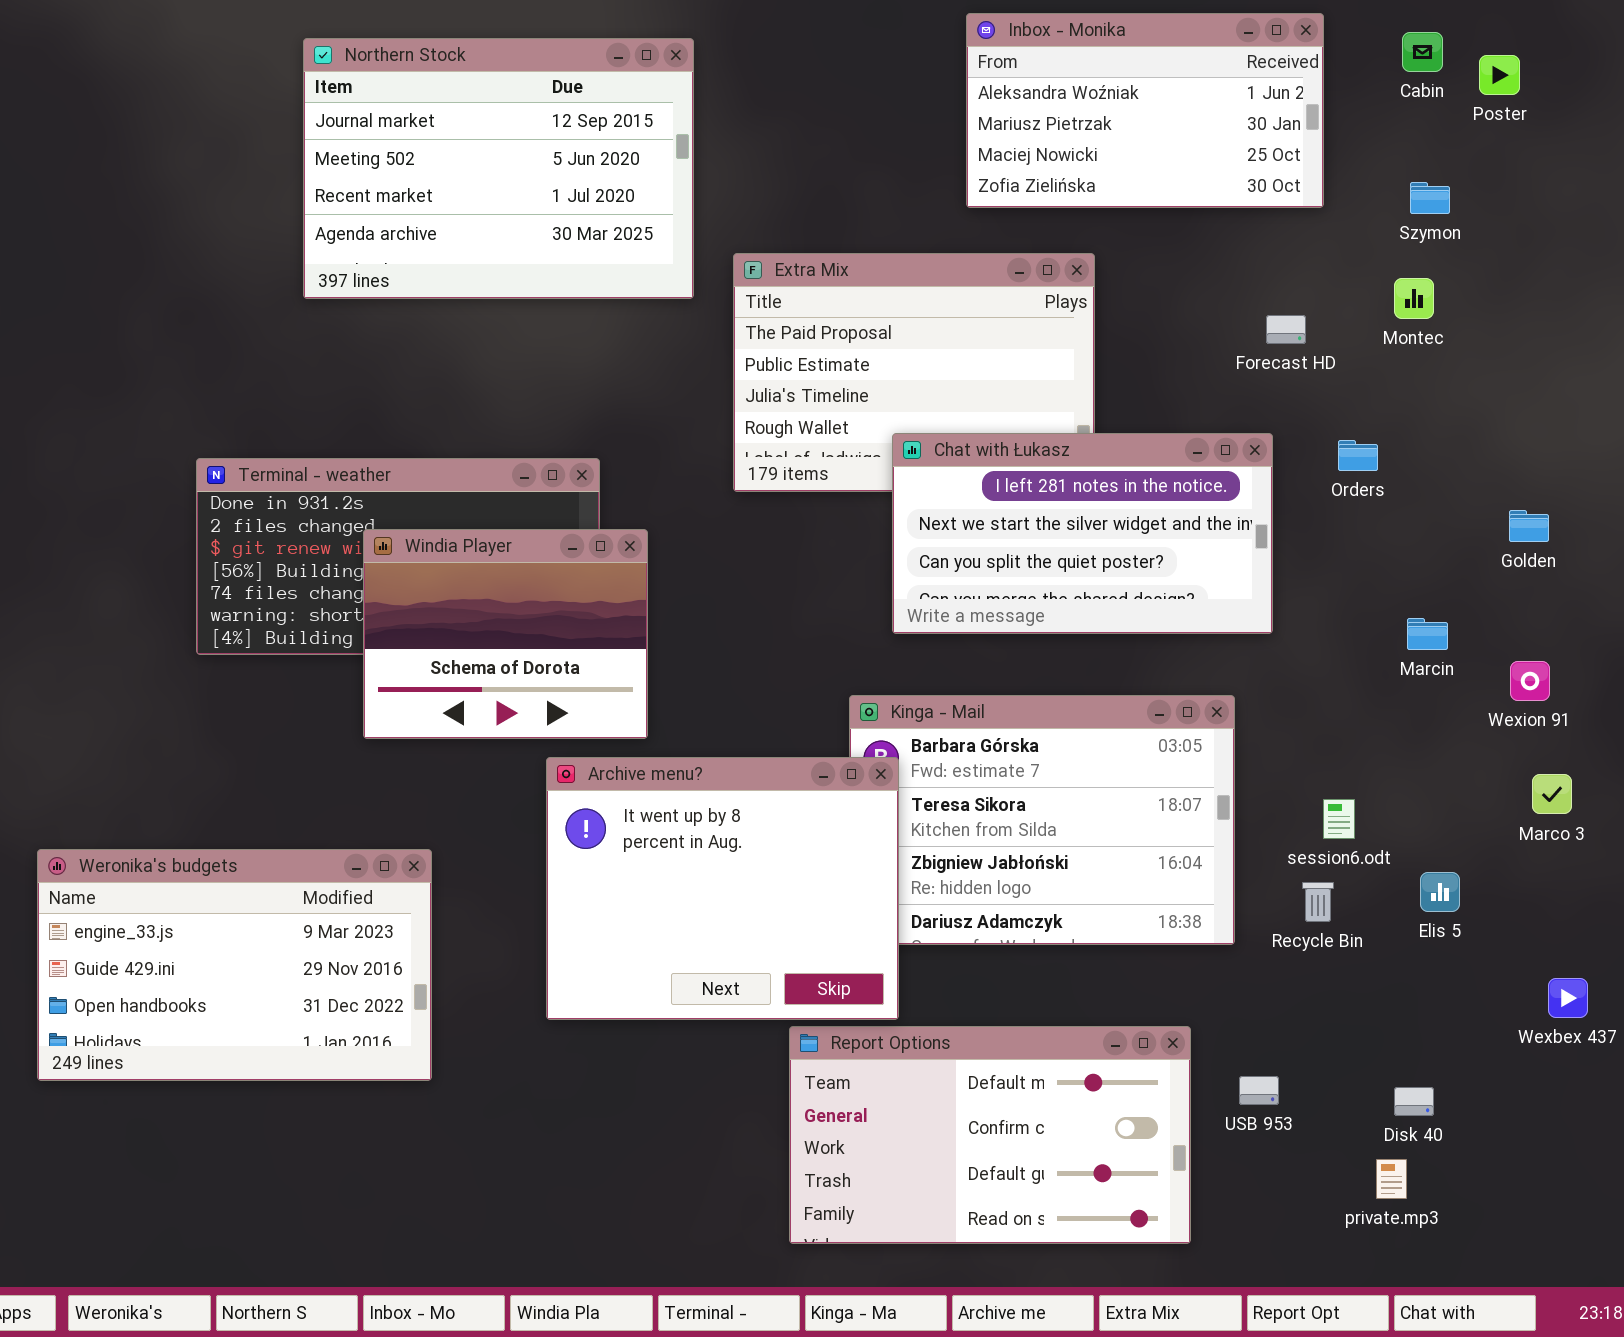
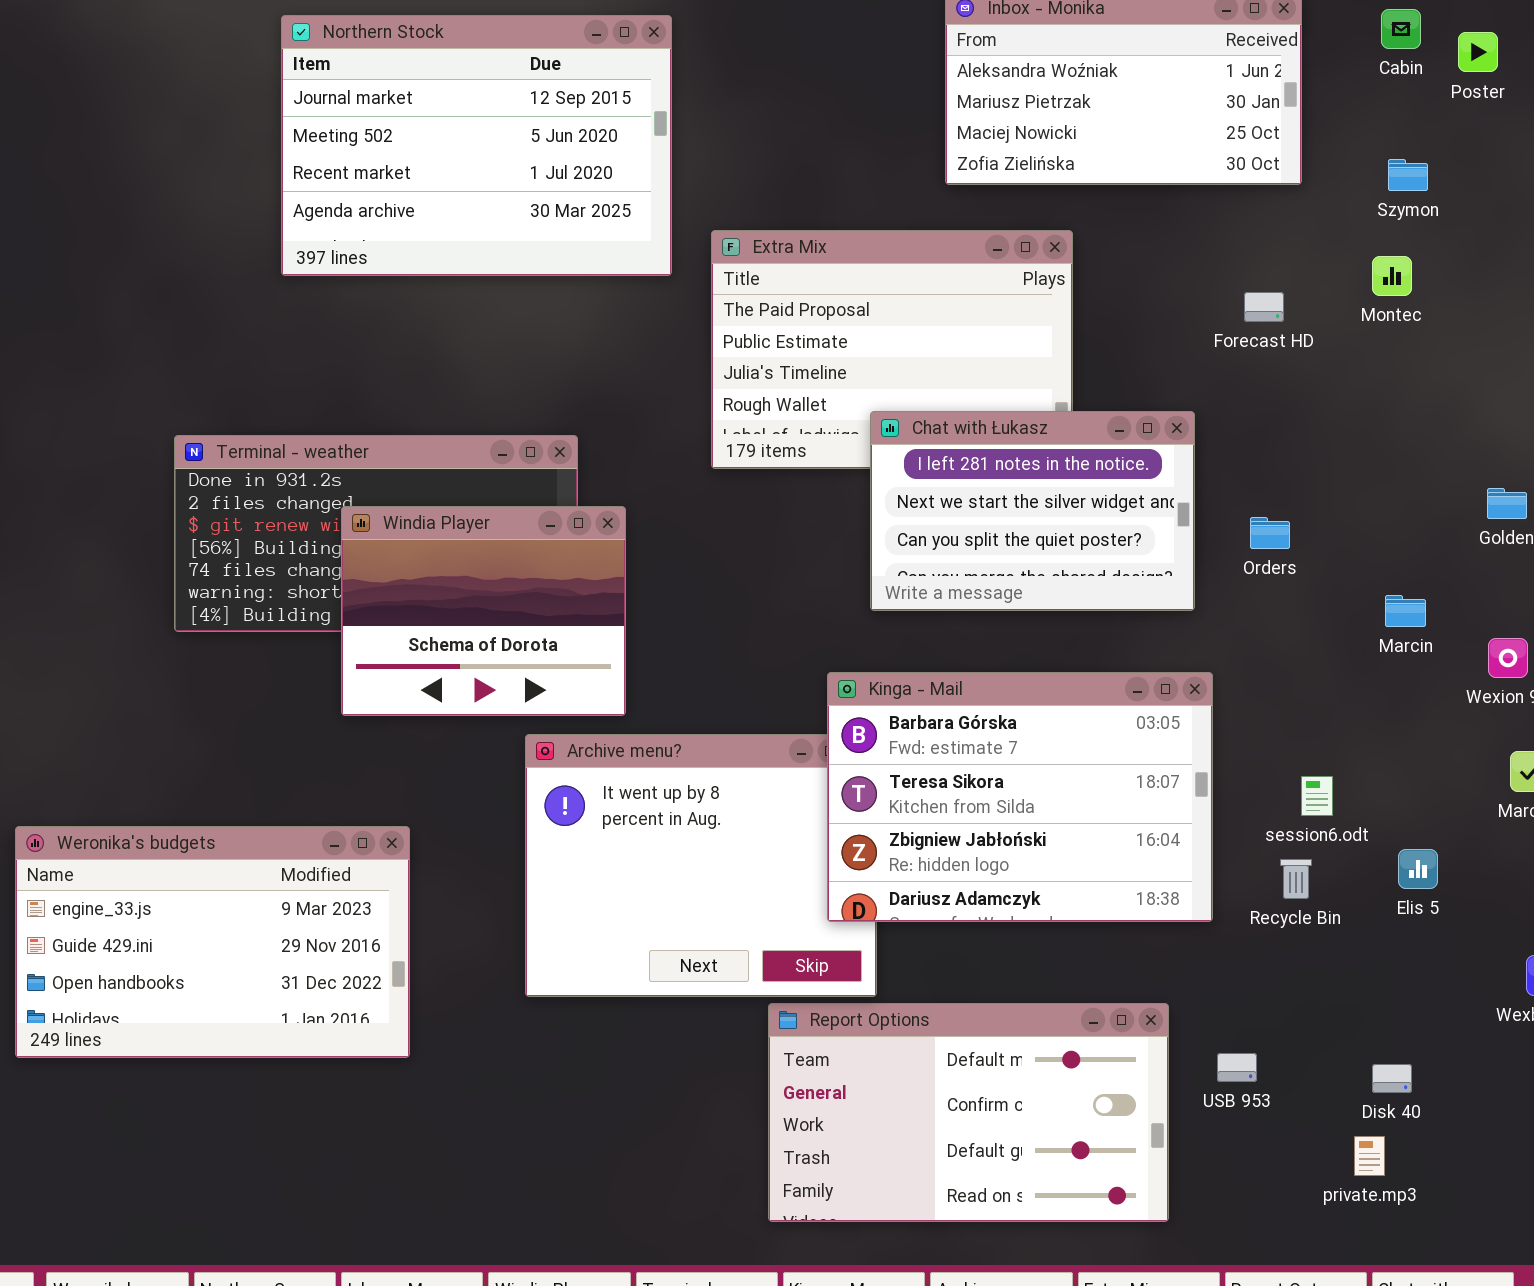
Chat with Łukasz: [892,433,1273,634] -> [870,411,1195,611], resized
Orders: [1338,440,1378,471] -> [1250,517,1290,549], moved
Kinga - Mail: [849,695,1235,945] -> [827,672,1213,922], raised

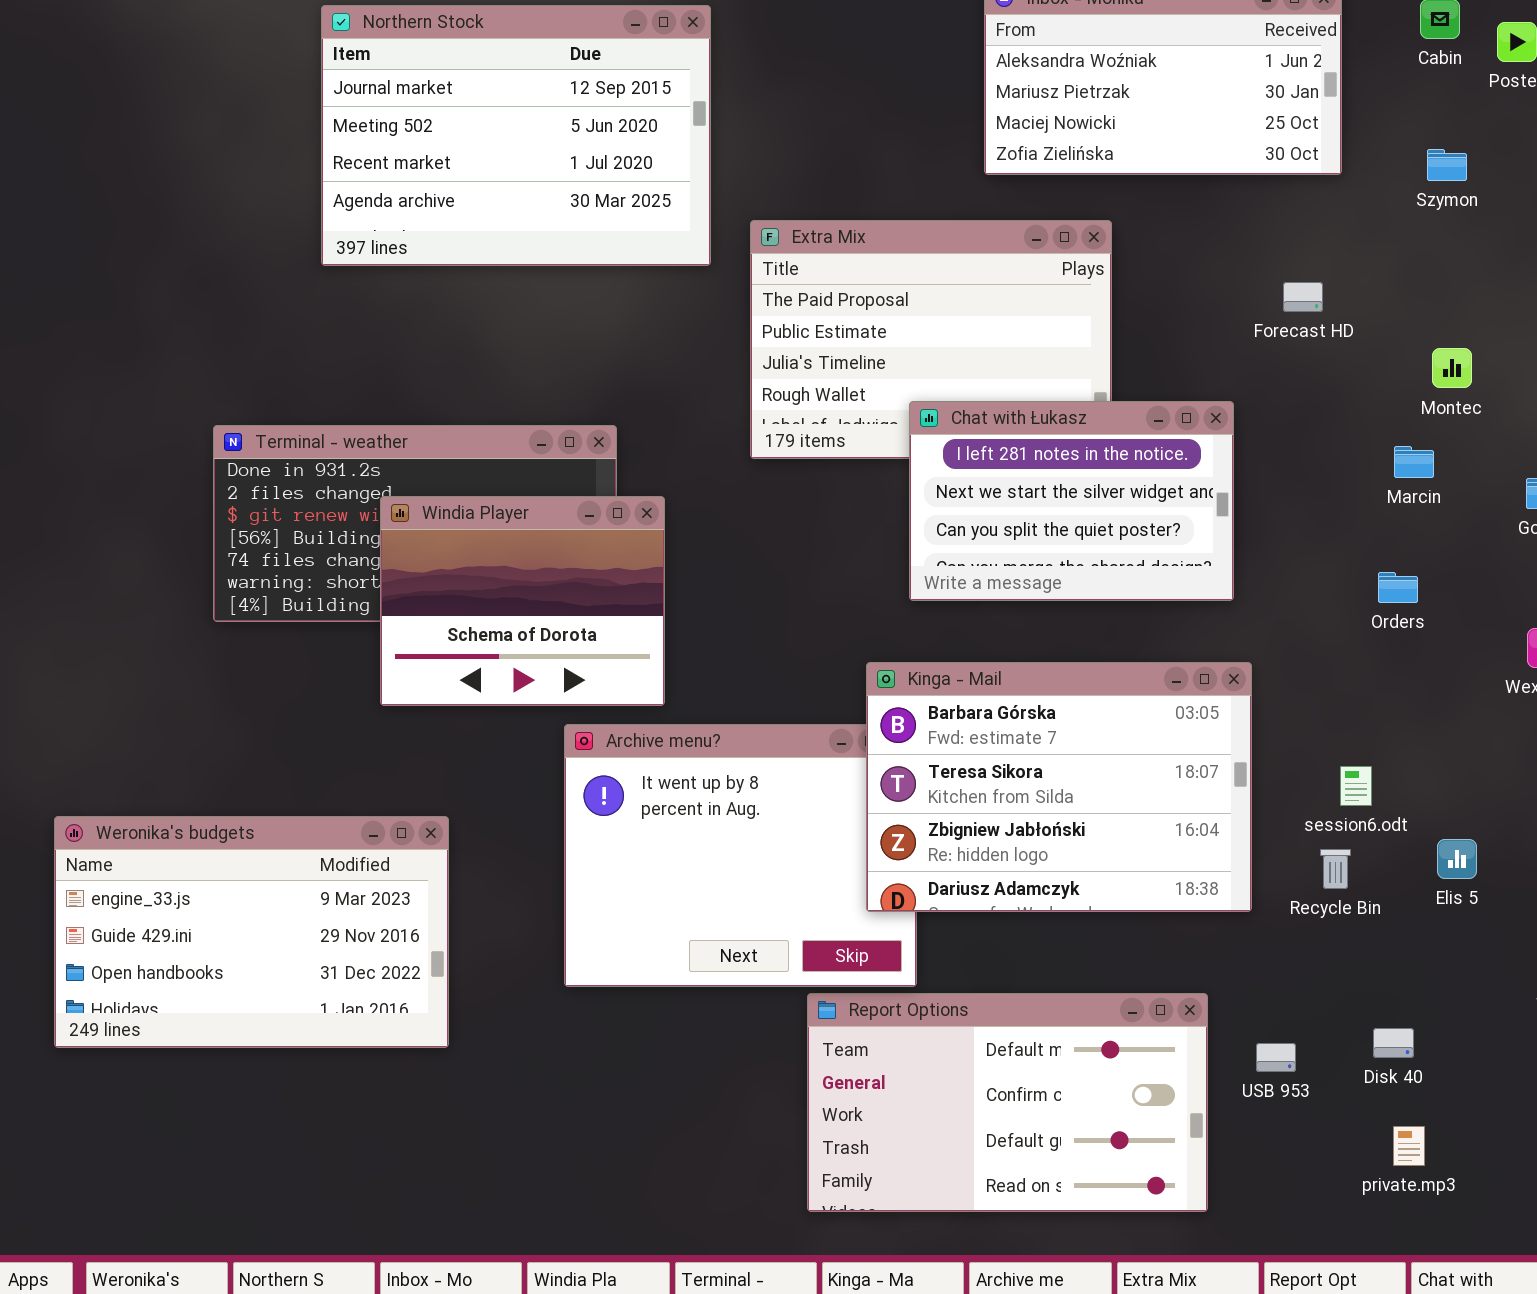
Montec: [1372,256,1412,296] -> [1432,348,1472,388], moved
Orders: [1250,517,1290,549] -> [1378,572,1418,603], moved
Marcin: [1385,595,1426,627] -> [1394,446,1434,478], moved
Disk 40: [1372,1064,1412,1093] -> [1373,1028,1414,1058], moved

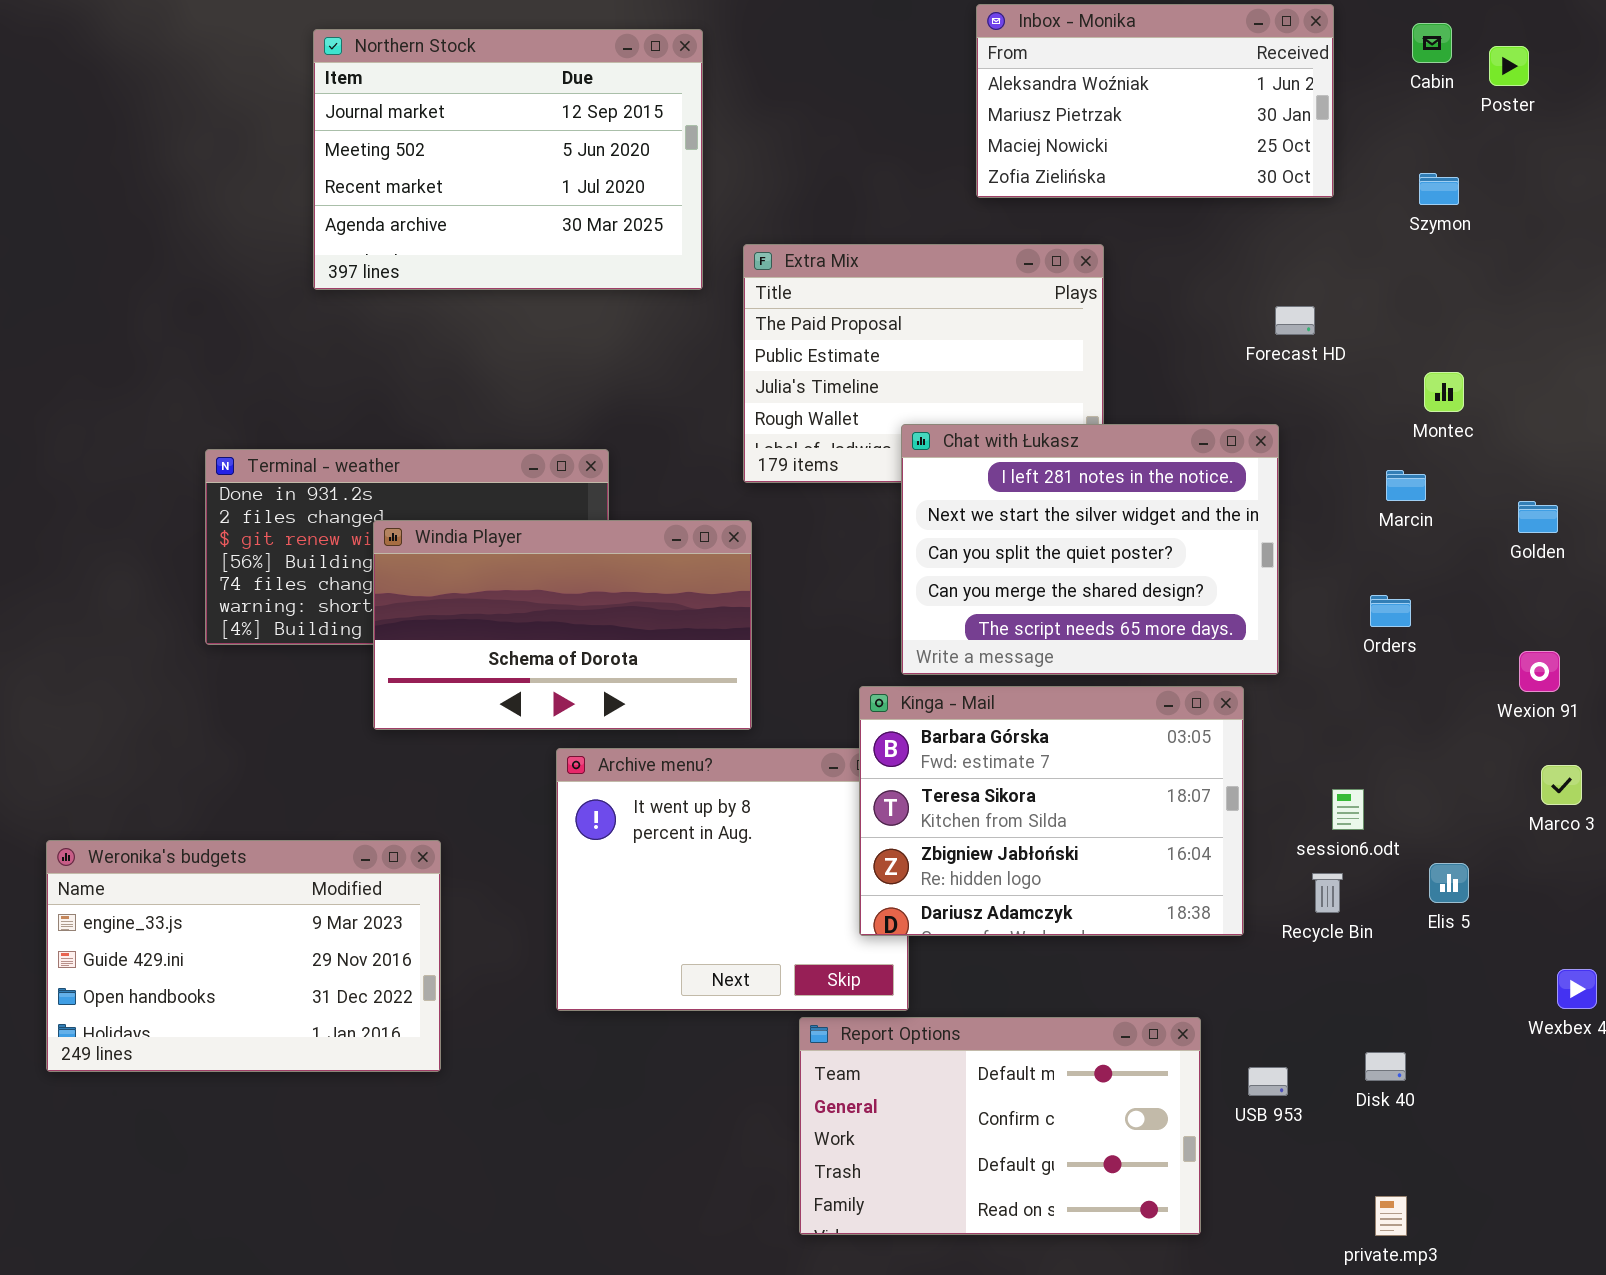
Chat with Łukasz: [909,401,1234,601] -> [901,424,1279,675], resized
Windia Player: [380,496,665,706] -> [373,520,752,730], resized
private.mp3: [1393,1126,1425,1166] -> [1375,1196,1407,1236], moved

